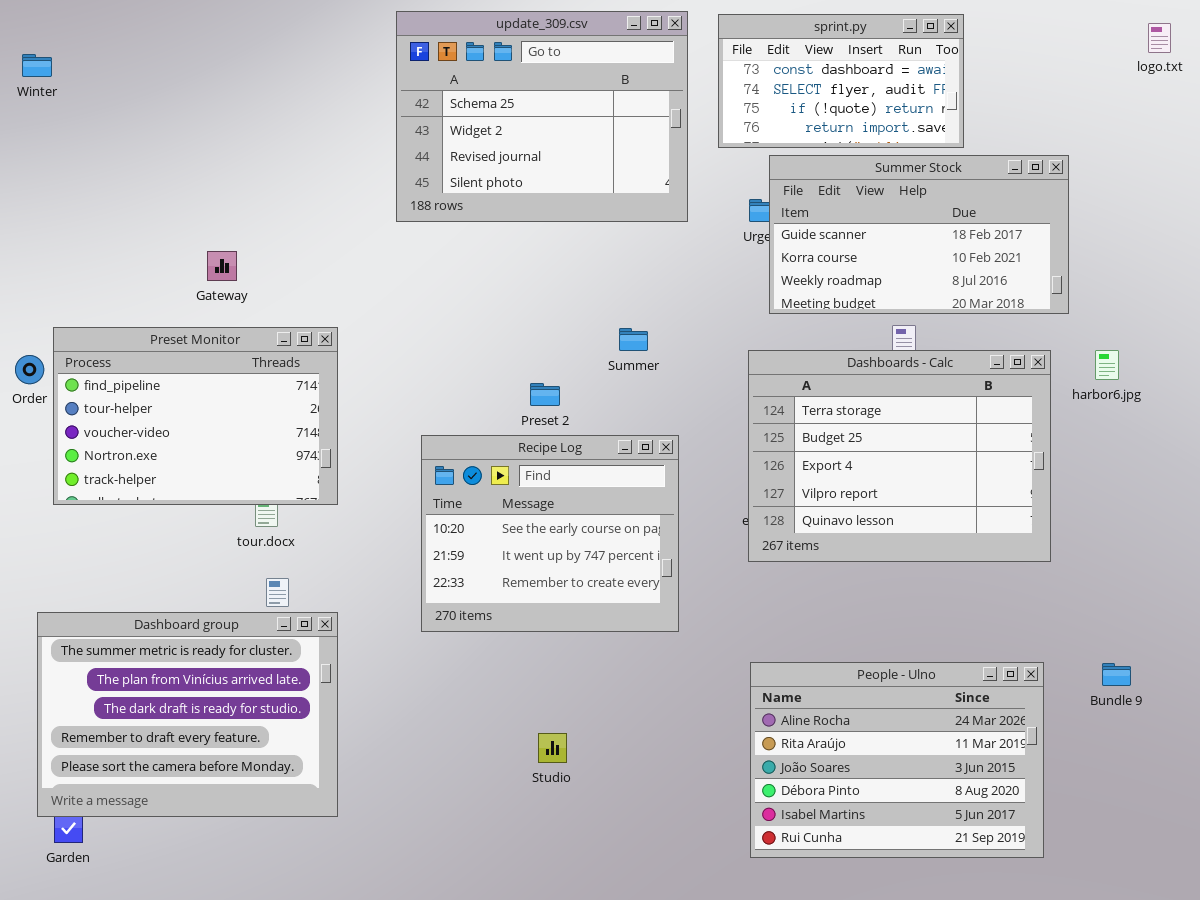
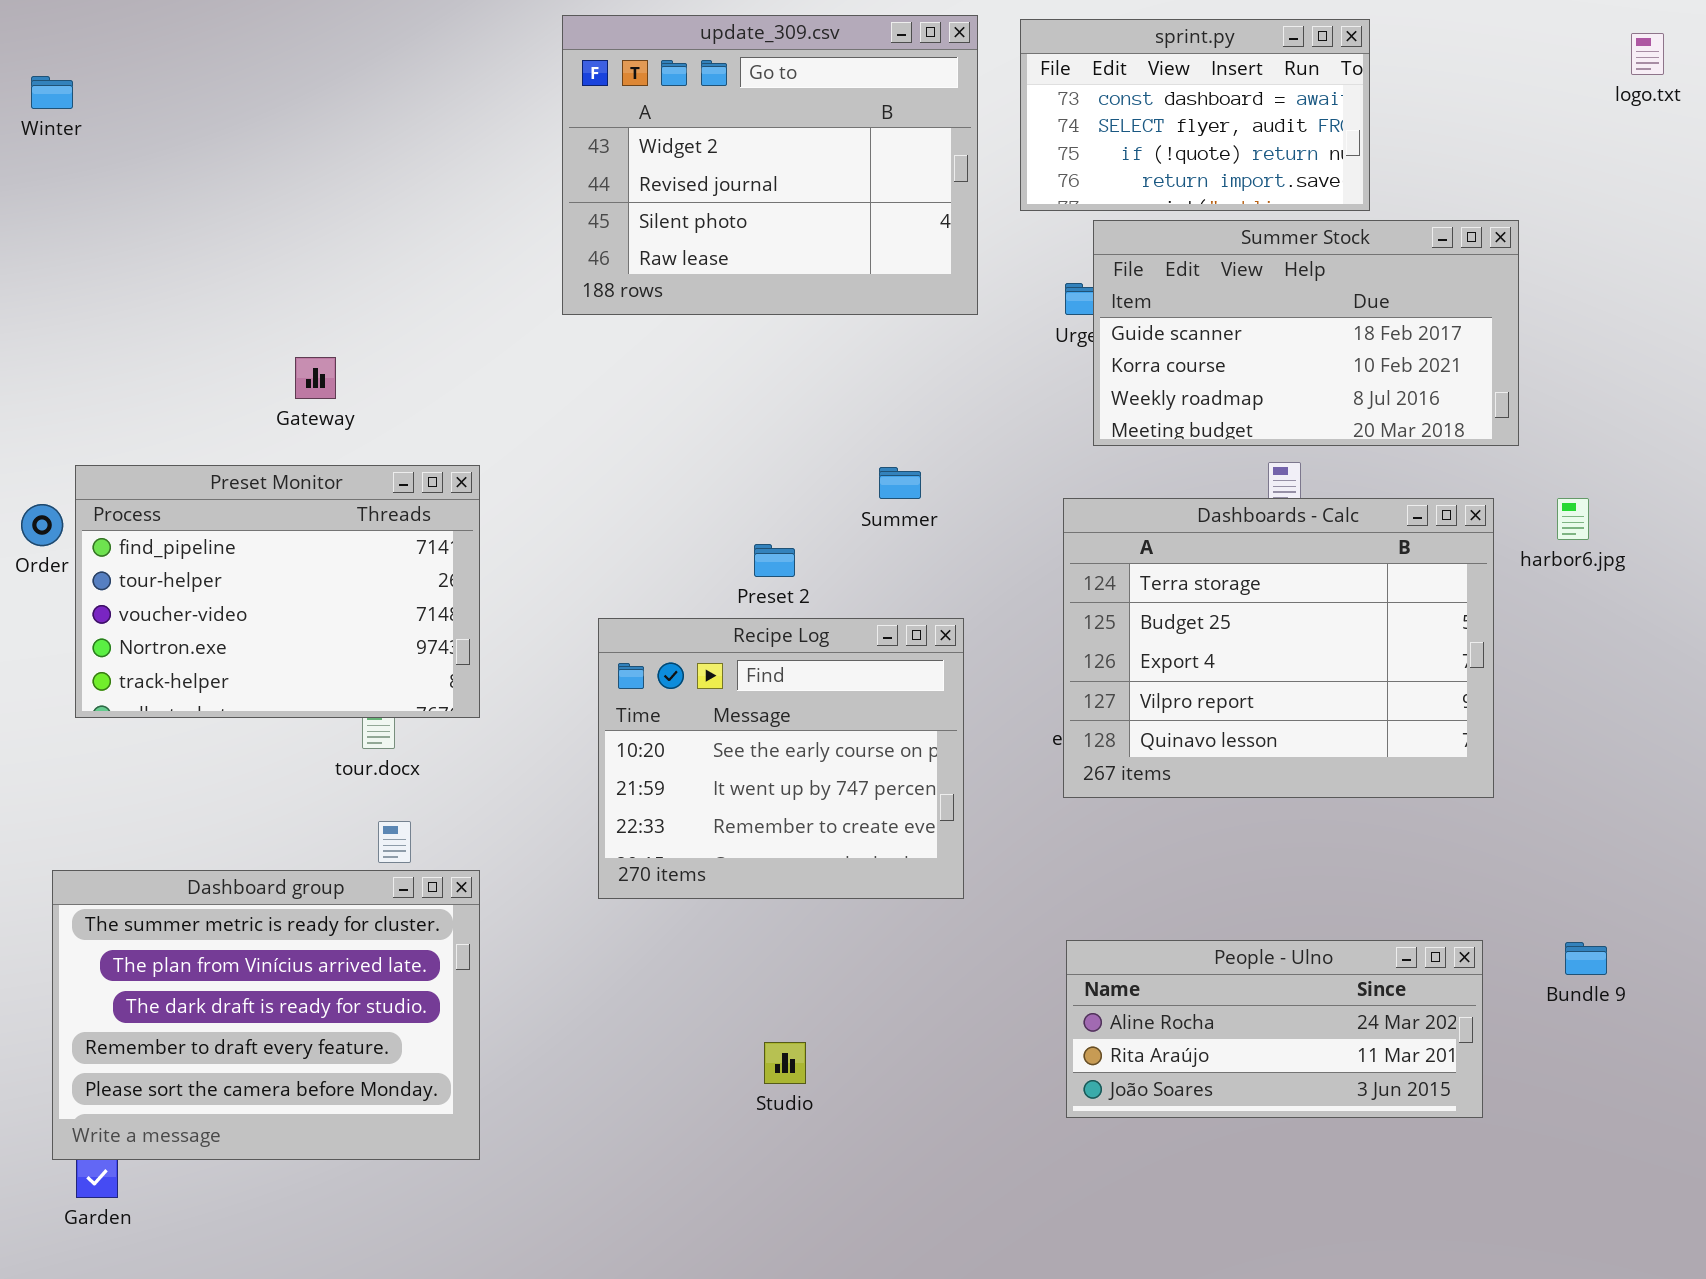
update_309.csv: [396,11,688,222] -> [562,15,978,315], scrolled down 1 row
People - Ulno: [750,662,1044,858] -> [1066,940,1483,1118], resized

